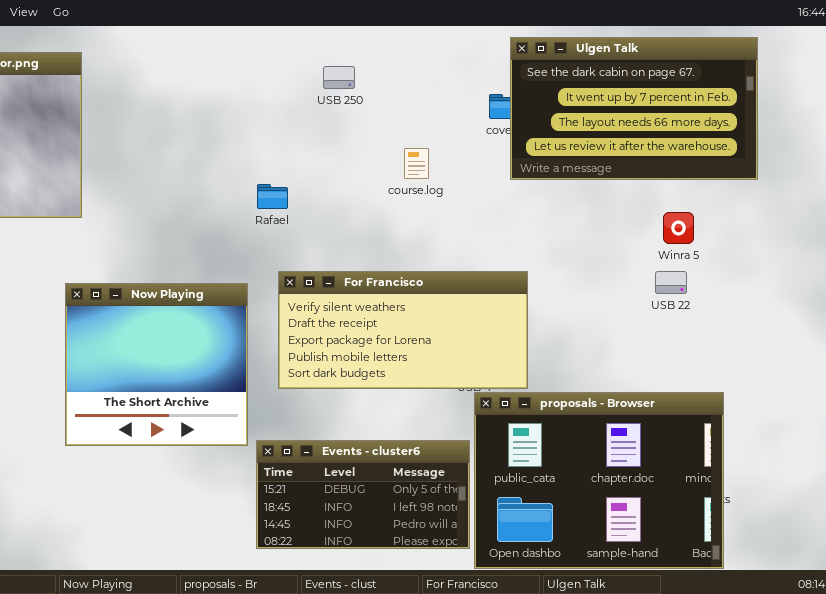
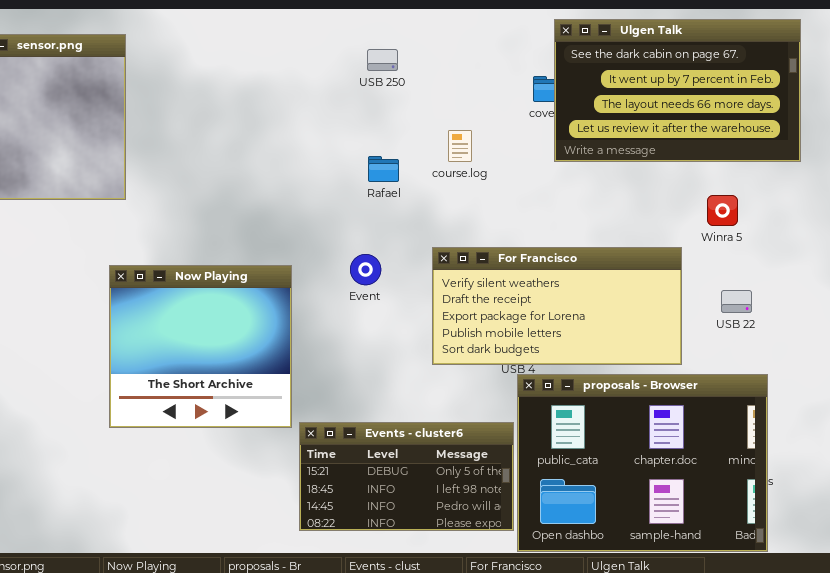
Rafael: [257,184,288,209] -> [368,156,399,182], moved
For Francisco: [278,271,528,389] -> [432,247,682,365], moved
USB 22: [655,271,687,294] -> [721,290,752,313], moved

